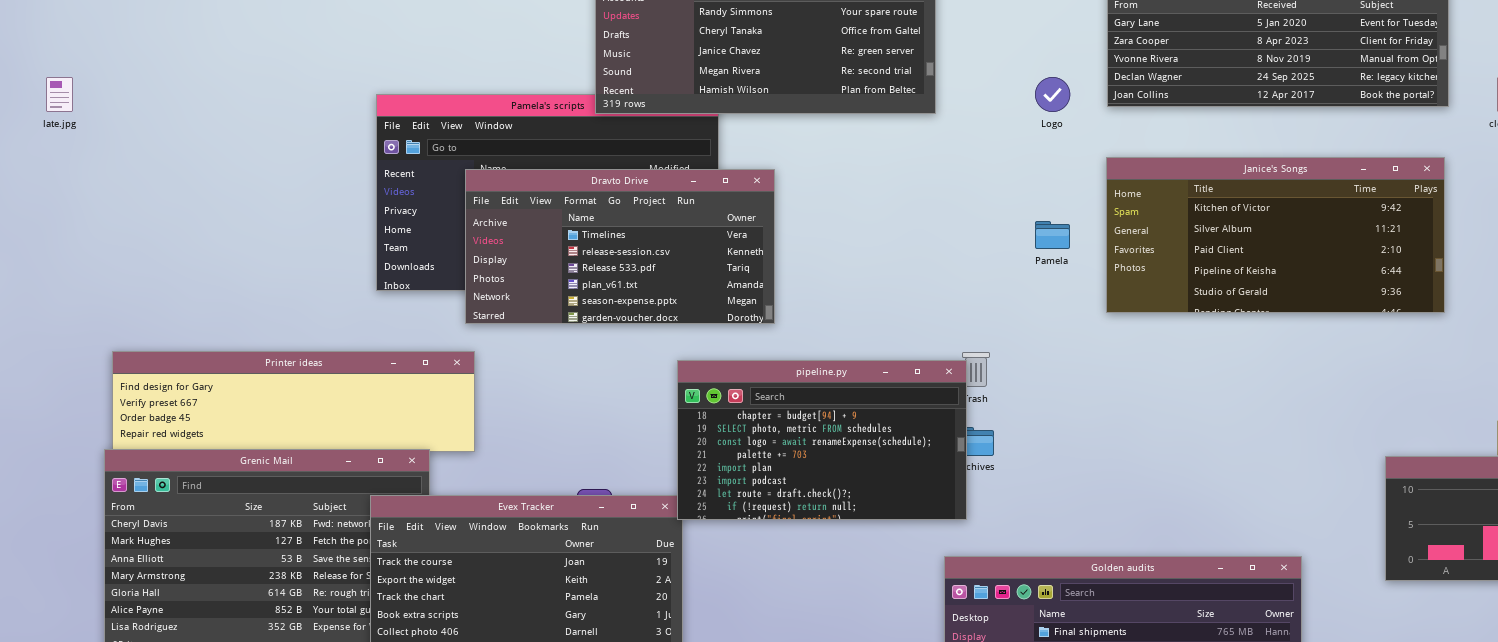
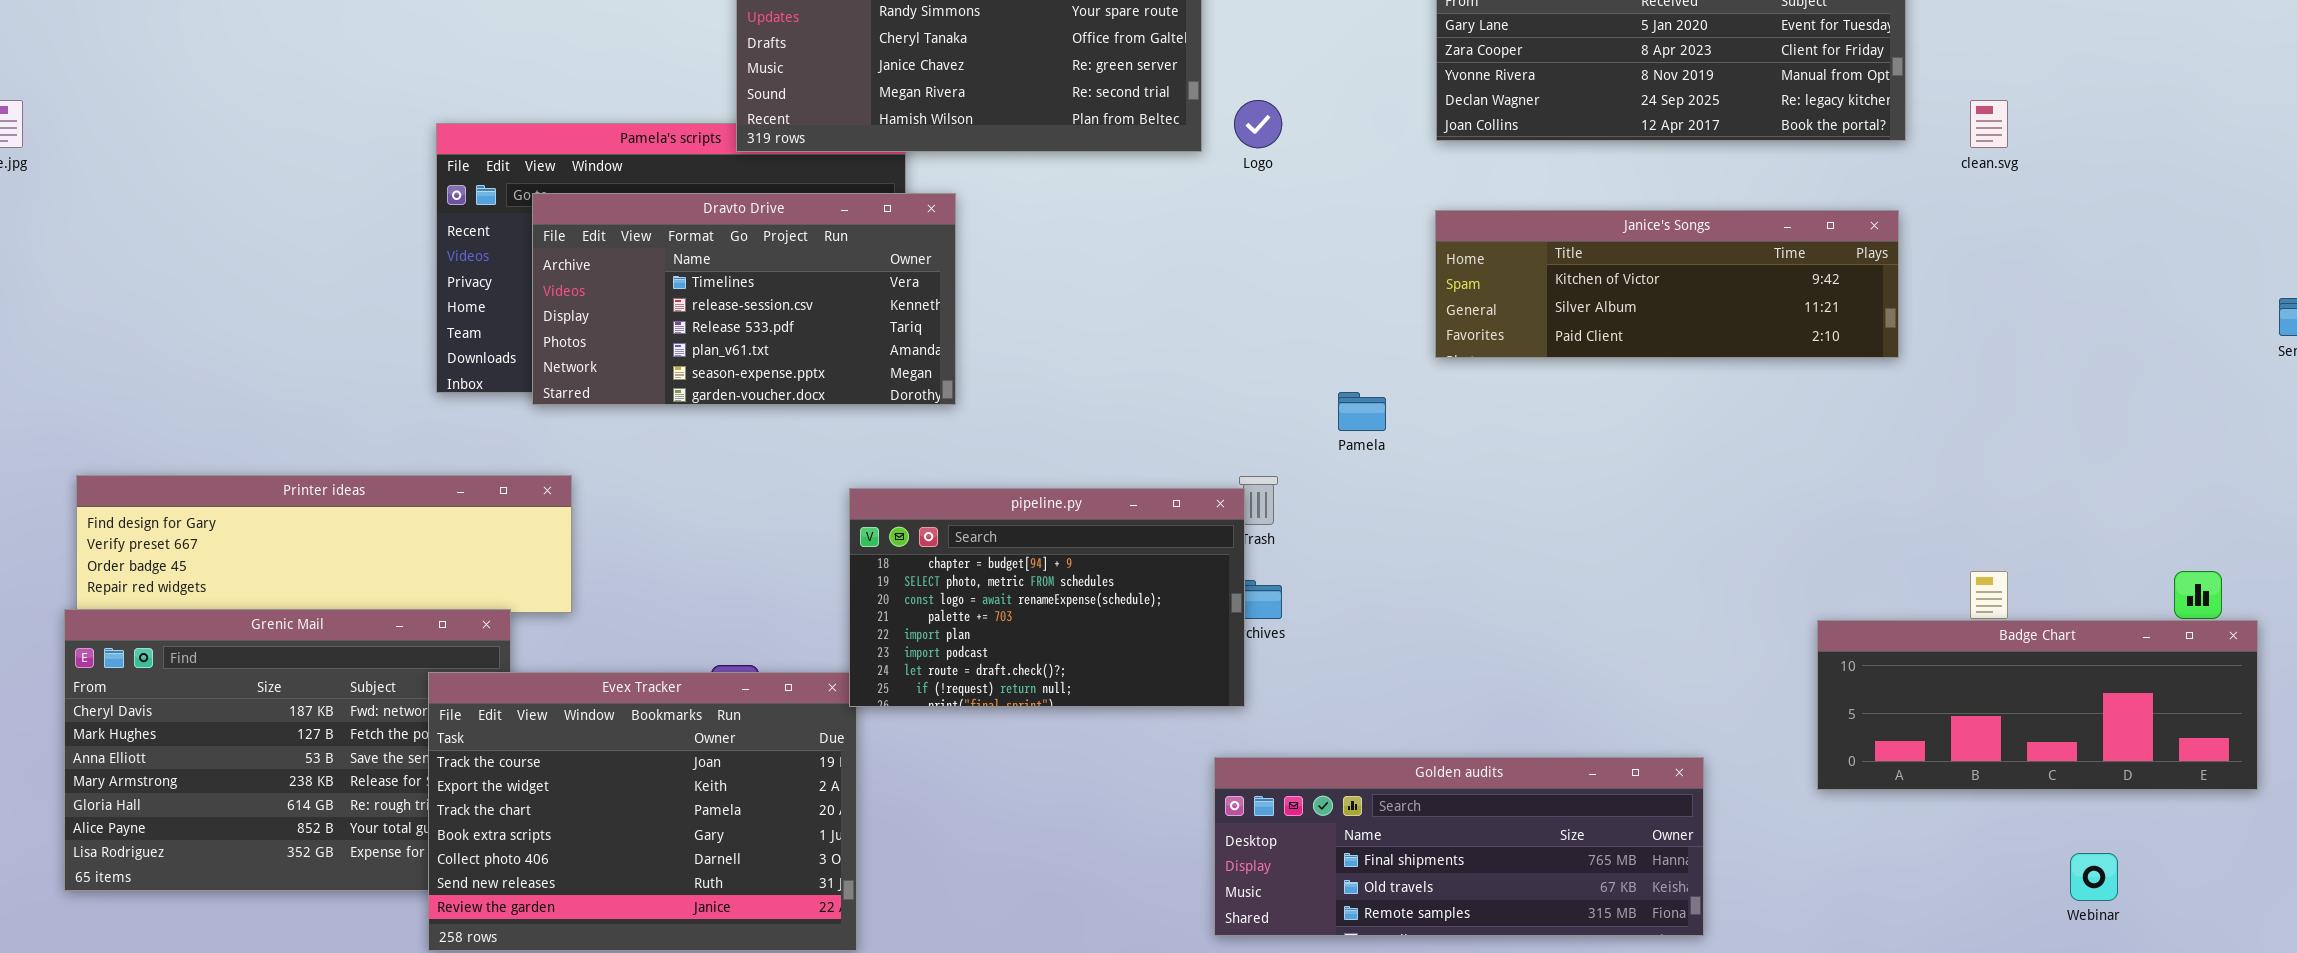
Logo: [1035,77,1070,112] -> [1234,100,1282,148], moved
Janice's Songs: [1106,157,1445,313] -> [1435,210,1899,358], resized
Dravto Drive: [465,169,775,324] -> [532,193,956,405], moved
Pamela: [1035,221,1070,249] -> [1338,392,1386,431], moved

